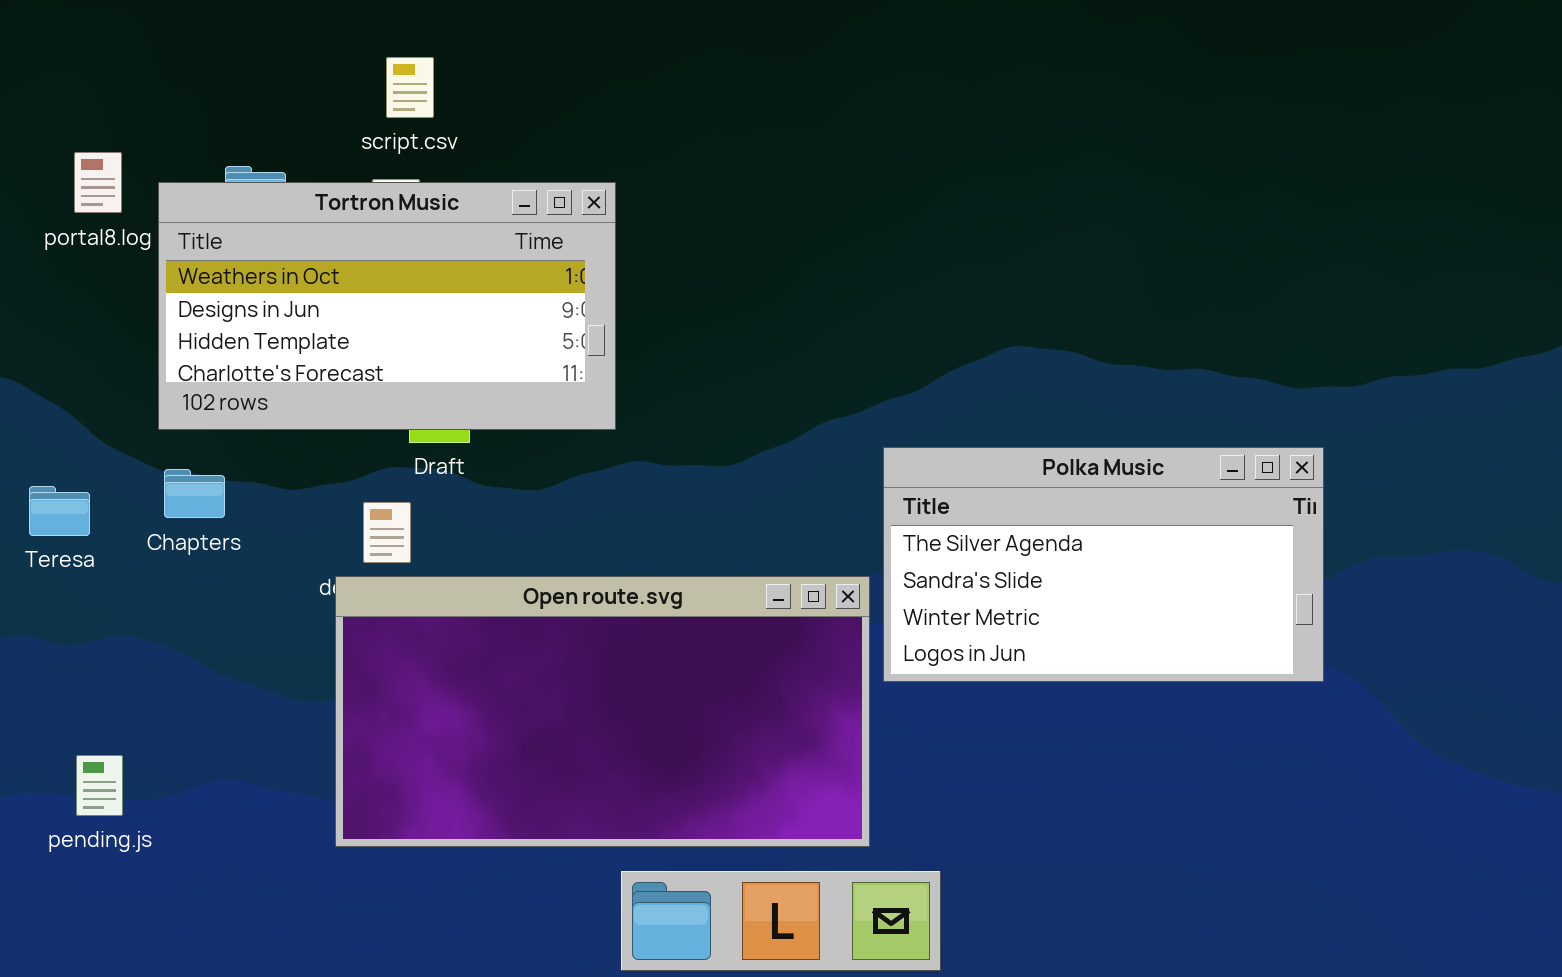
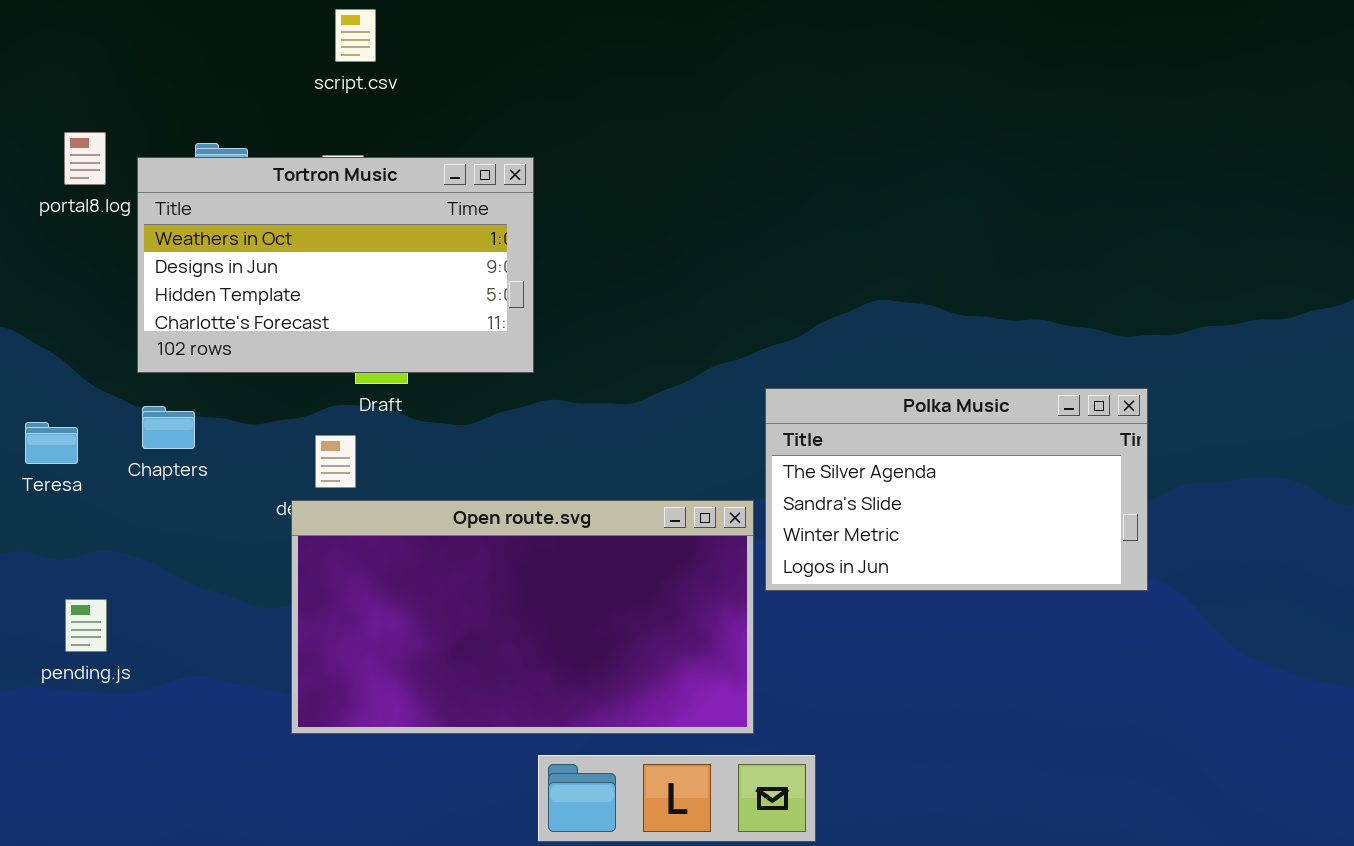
script.csv: [386,57,434,118] -> [335,9,376,62], moved
pending.js: [76,755,123,816] -> [65,599,107,652], moved

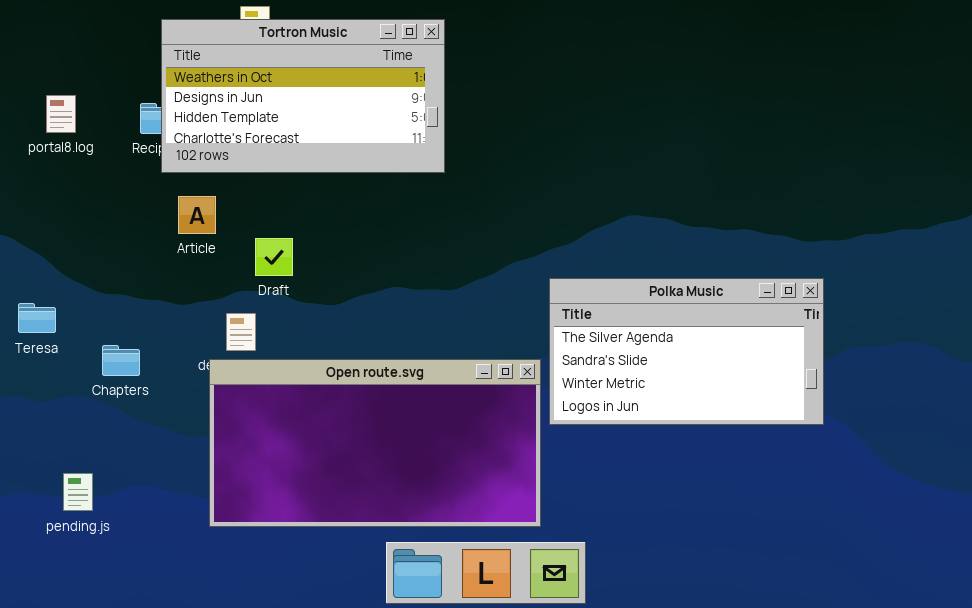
Tortron Music: [137,157,534,373] -> [161,19,445,173], moved
Chapters: [142,406,195,449] -> [102,345,140,376], moved
pending.js: [65,599,107,652] -> [63,473,93,511], moved

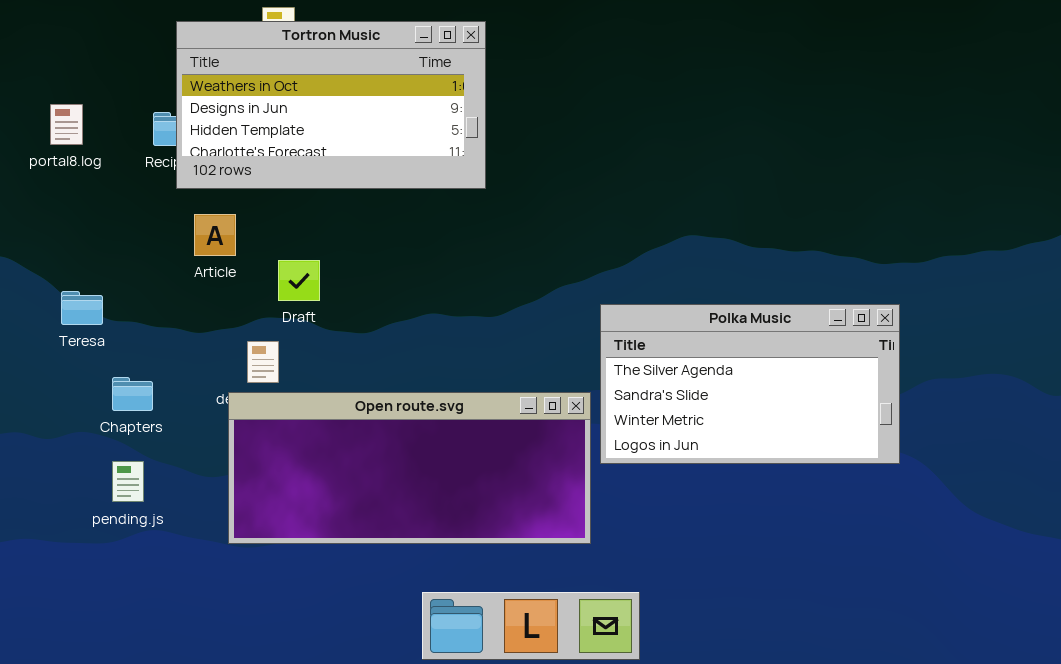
Teresa: [18,303,56,333] -> [61,291,103,325], moved
Open route.svg: [209,359,541,527] -> [228,392,591,544], resized
pending.js: [63,473,93,511] -> [112,461,144,502], moved

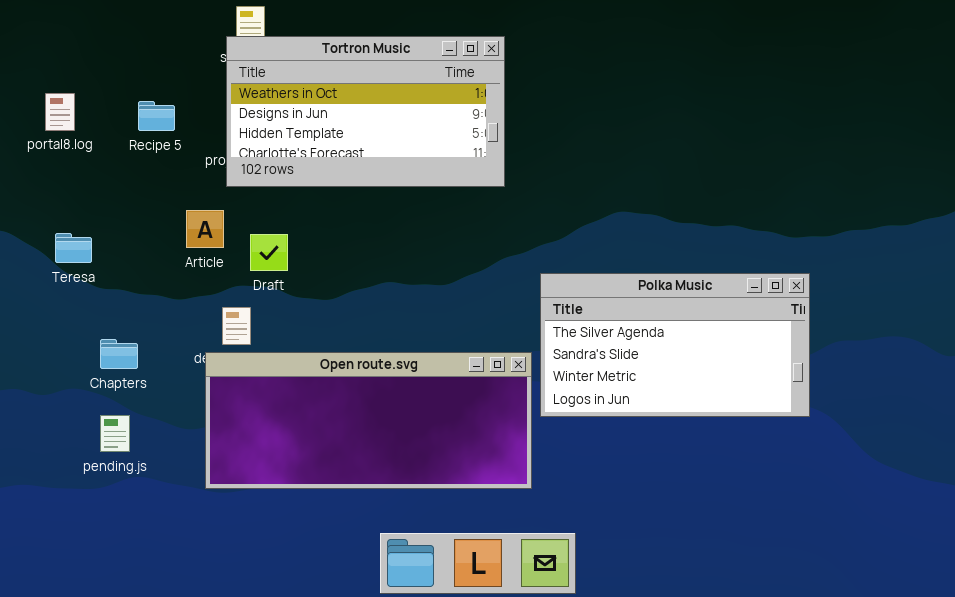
Tortron Music: [176,21,486,189] -> [226,36,505,187], moved
Article: [194,214,236,256] -> [186,210,224,248], moved
Teresa: [61,291,103,325] -> [55,233,92,263], moved

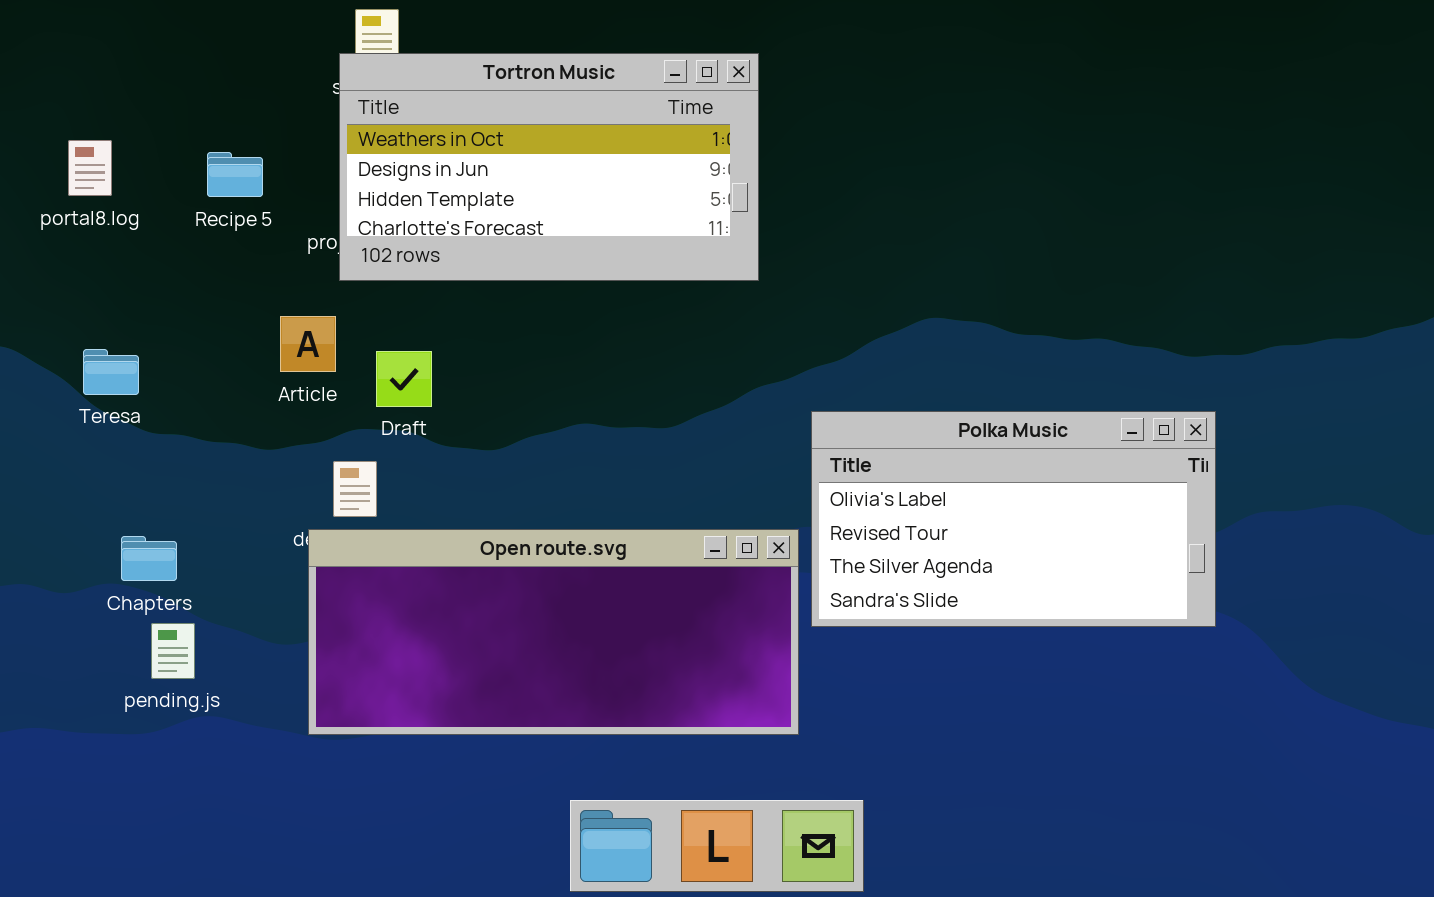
Polka Music: [540,273,810,417] -> [811,411,1216,627], scrolled up 2 rows
Chapters: [100,339,138,369] -> [121,536,177,581], moved

